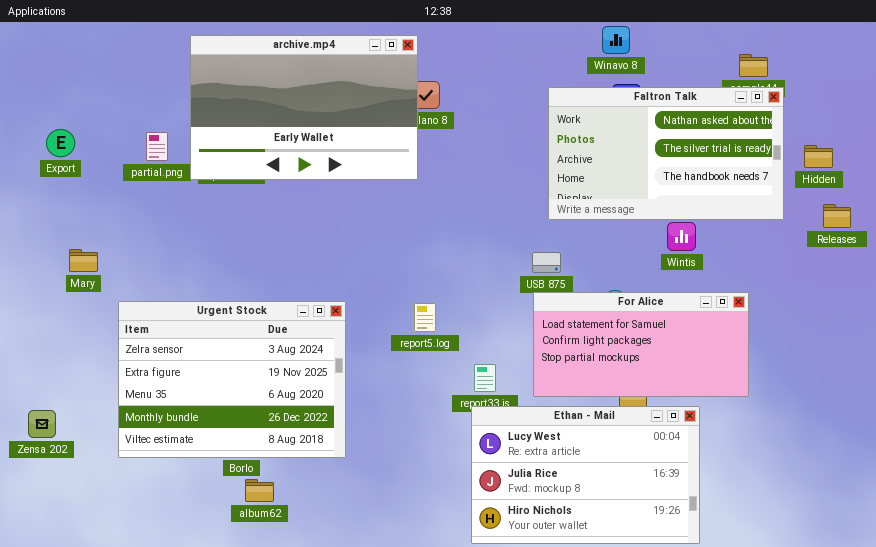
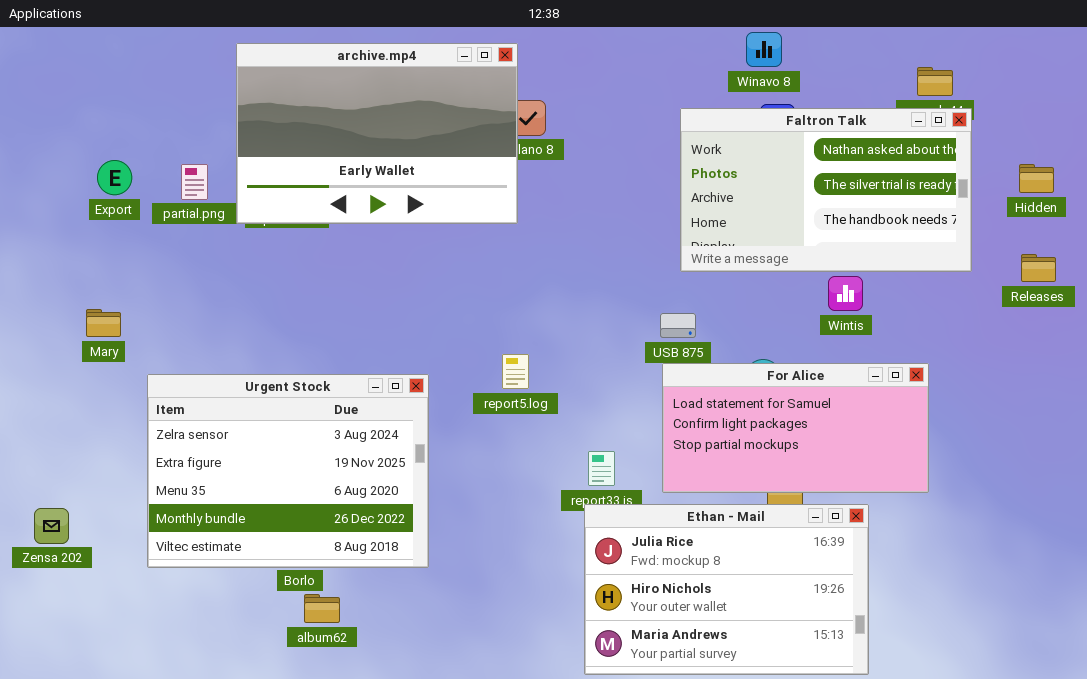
Export: [46,129,75,157] -> [97,160,132,195], moved
Hidden: [804,145,833,168] -> [1019,164,1054,193], moved
report5.log: [414,303,436,332] -> [502,354,529,389], moved
Ethan - Mail: [471,406,700,544] -> [584,504,869,675], scrolled down 1 row

